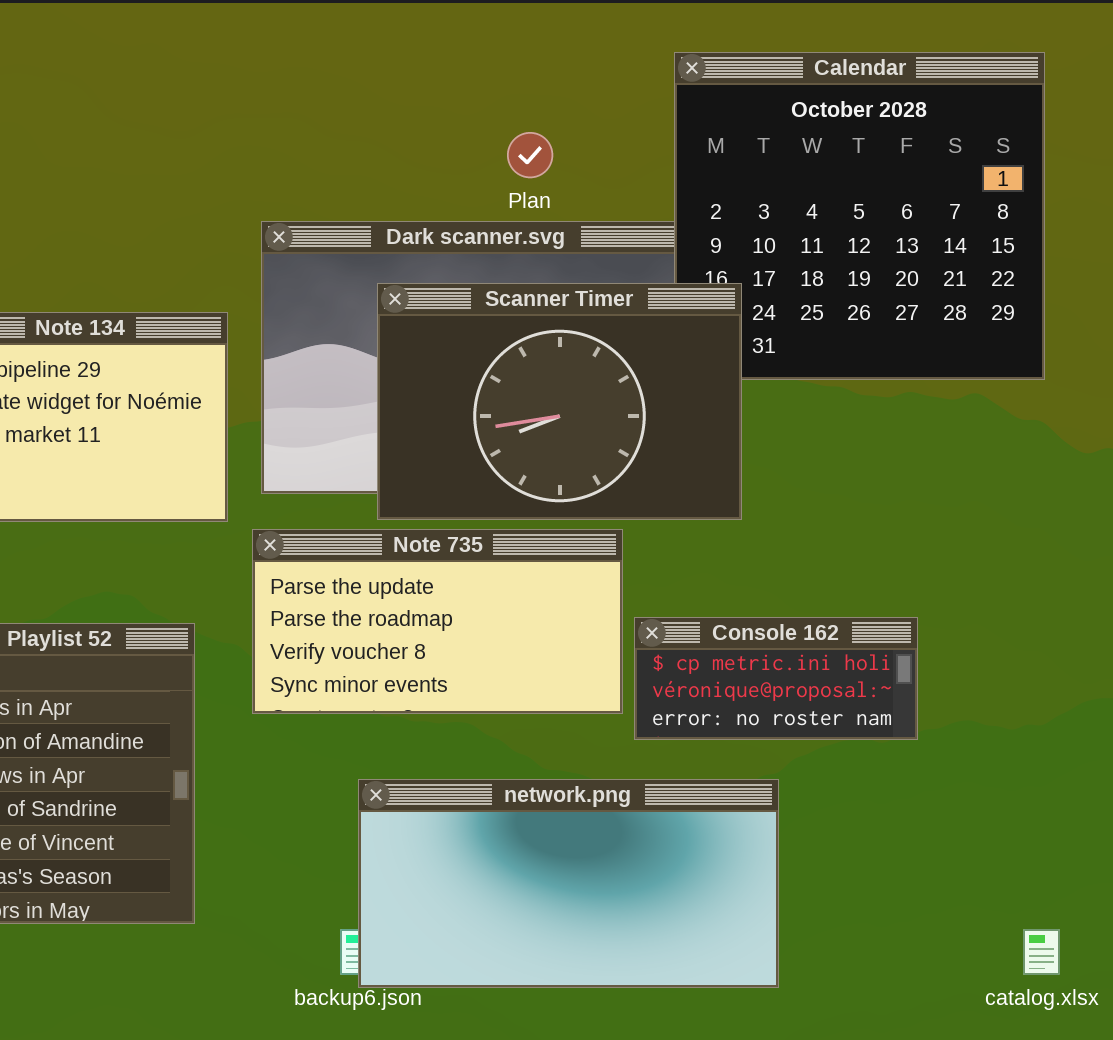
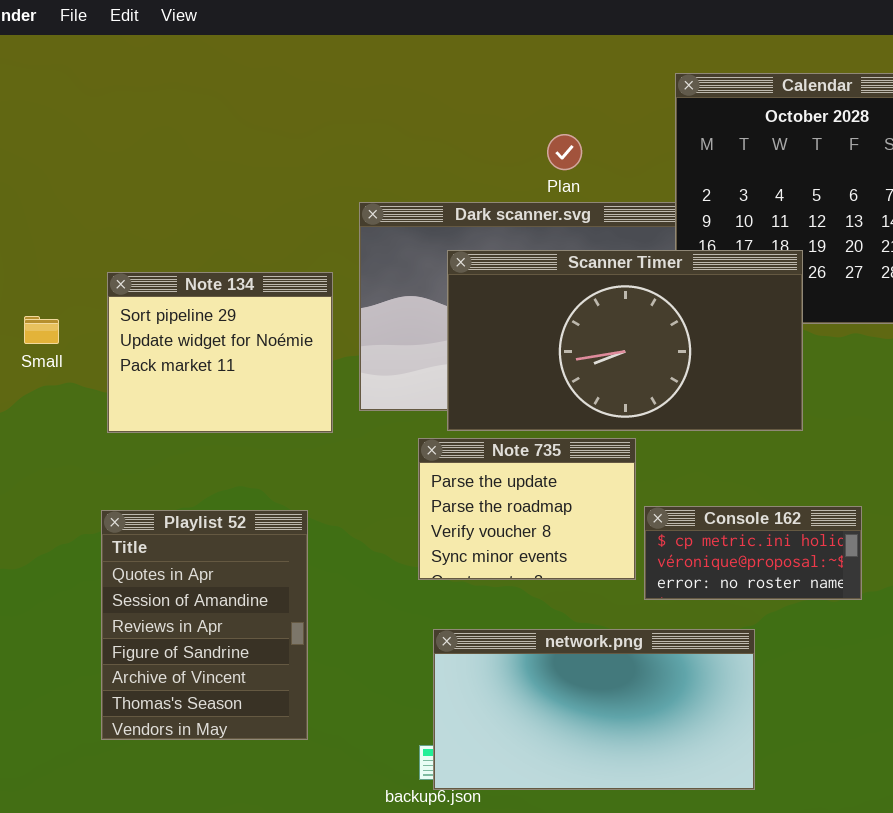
Scanner Timer: [377,283,742,520] -> [447,250,803,431], resized
Note 735: [252,529,623,714] -> [418,438,636,580], resized

